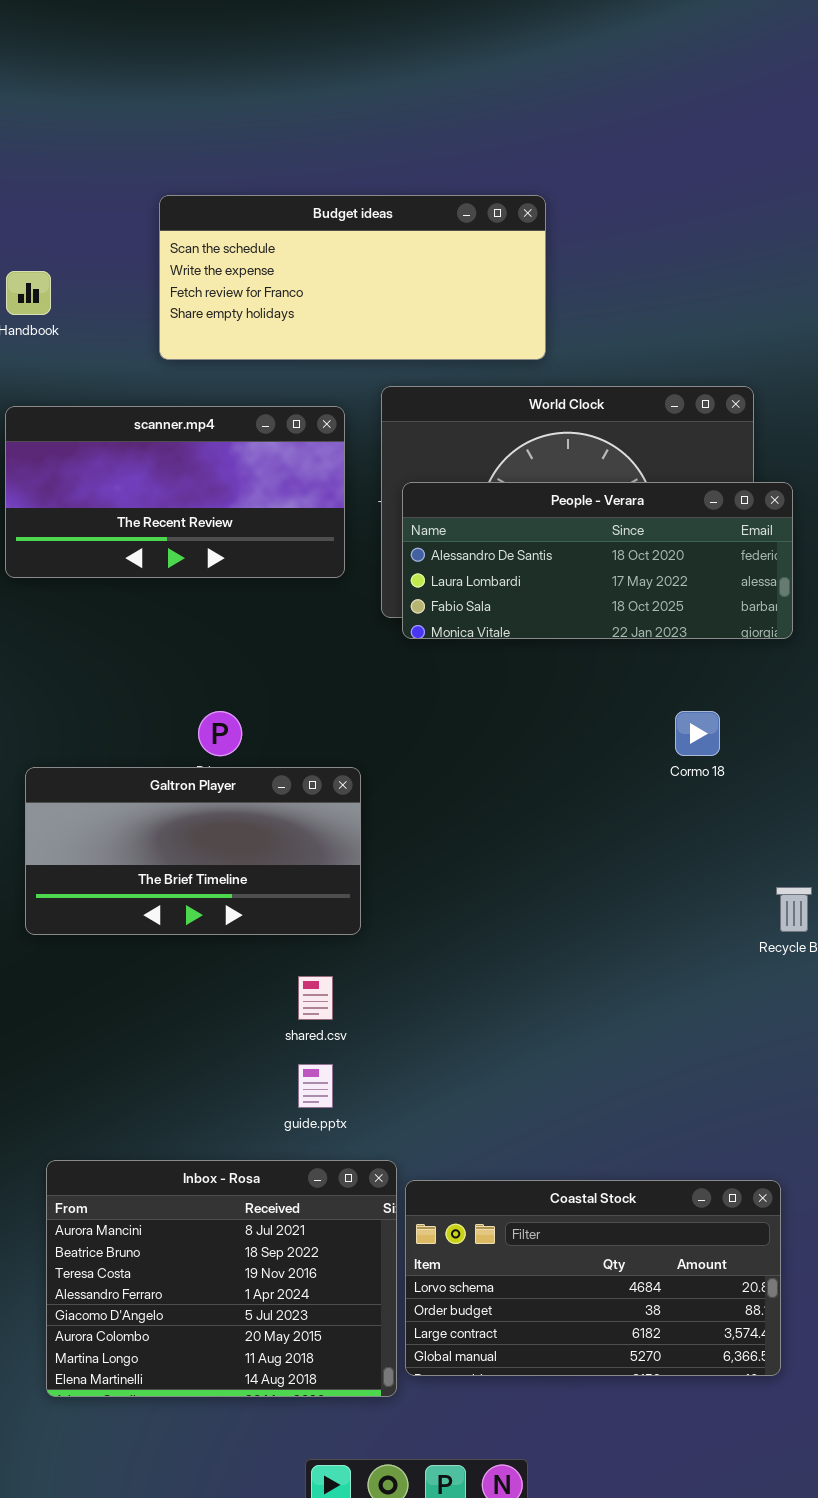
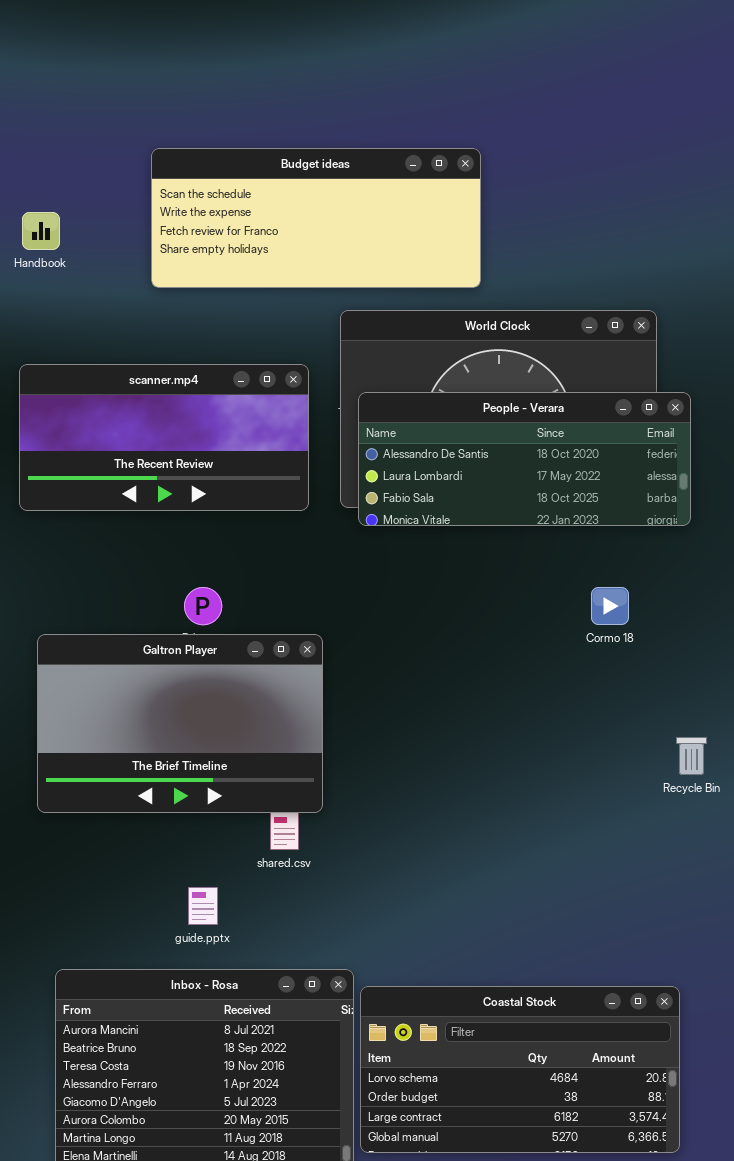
scanner.mp4: [5,406,345,578] -> [19,364,309,511], moved
Galtron Player: [25,767,361,935] -> [37,634,323,813], resized
guide.pptx: [298,1064,333,1108] -> [188,887,218,925], moved

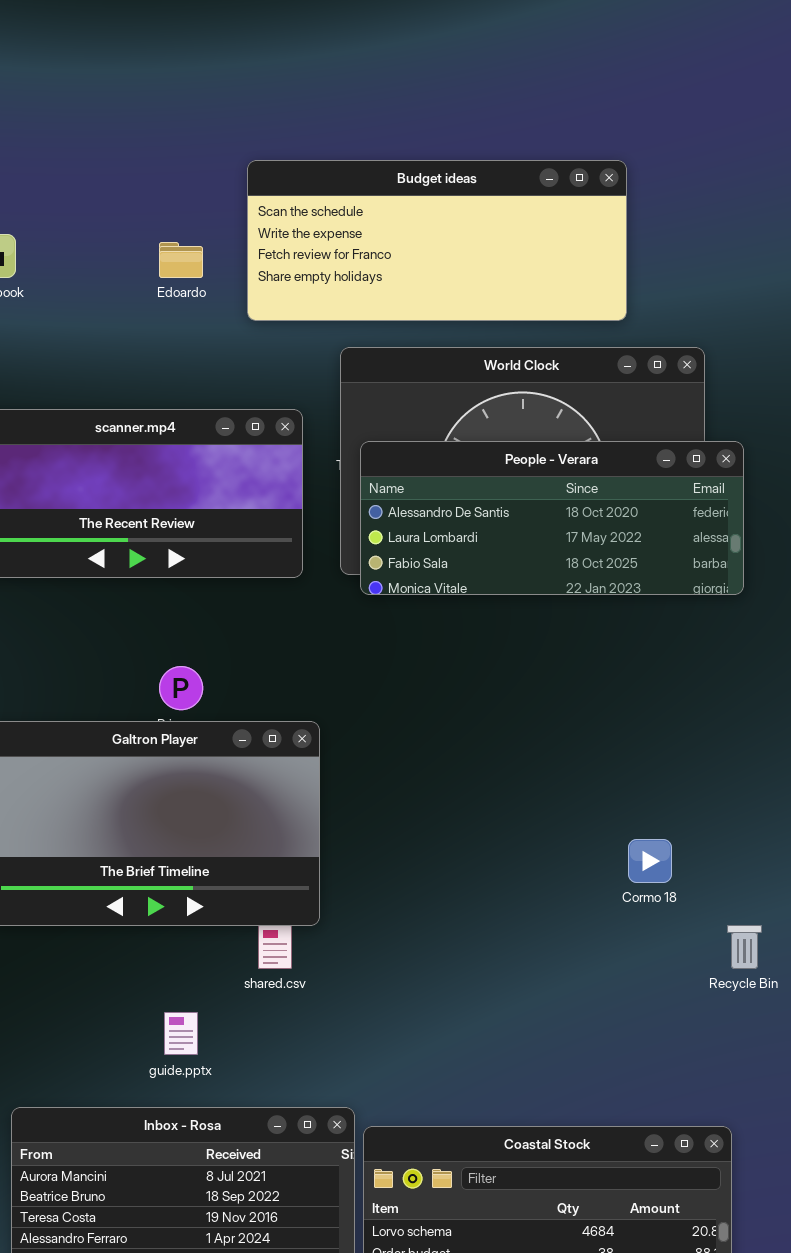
Budget ideas: [151,148,481,288] -> [247,160,627,321], moved
Cormo 18: [591,587,629,625] -> [628,839,672,883], moved
Recycle Bin: [676,737,707,775] -> [727,925,762,969], moved

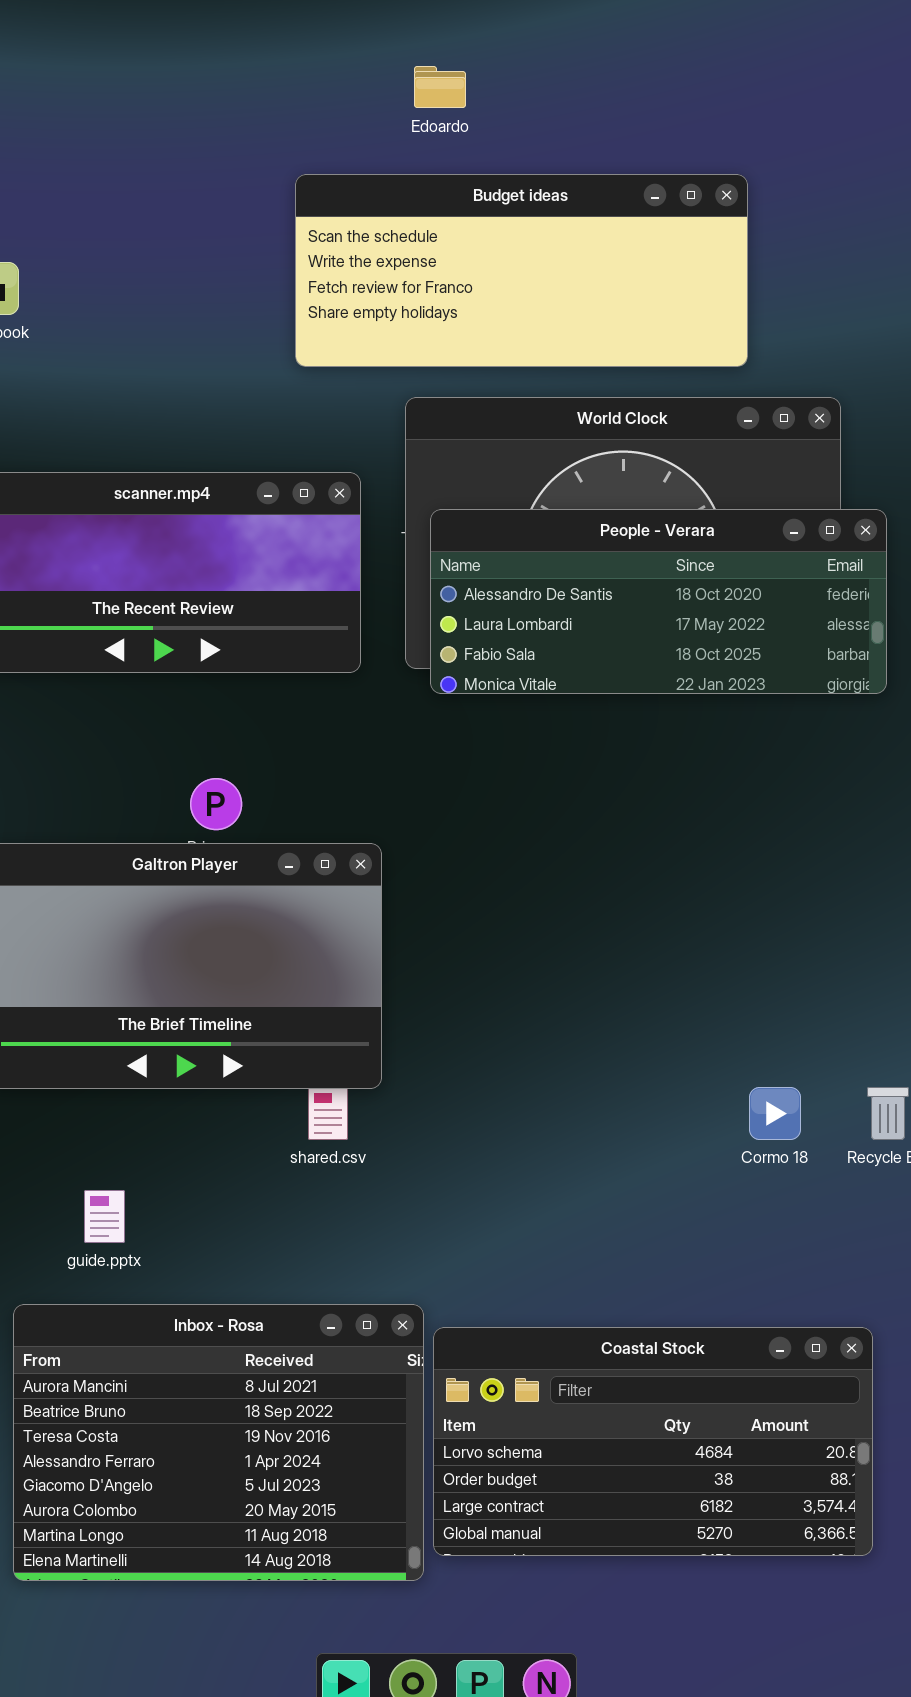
Edoardo: [159,242,203,278] -> [414,66,466,108], moved
Cormo 18: [628,839,672,883] -> [749,1087,801,1140], moved
guide.pptx: [164,1012,198,1055] -> [84,1190,125,1243], moved

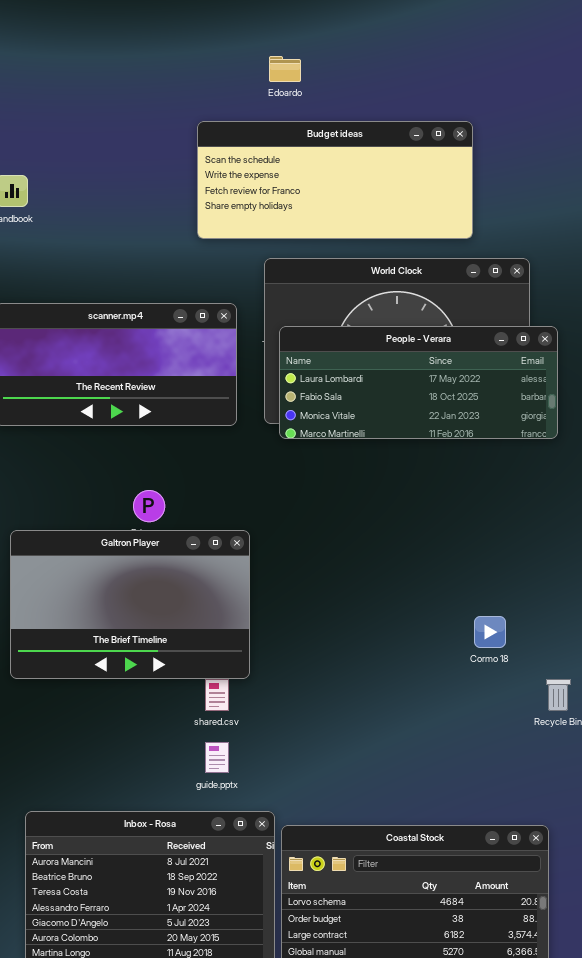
People - Verara: [430,509,887,694] -> [279,326,558,439], scrolled down 1 row
Cormo 18: [749,1087,801,1140] -> [474,616,506,648], moved
guide.pptx: [84,1190,125,1243] -> [205,742,229,773], moved

